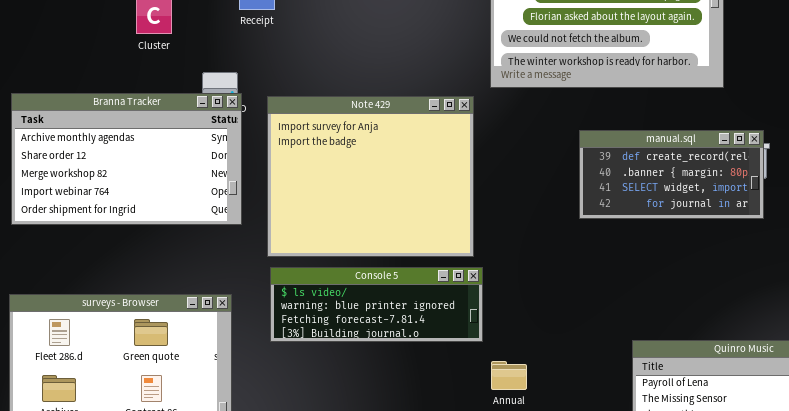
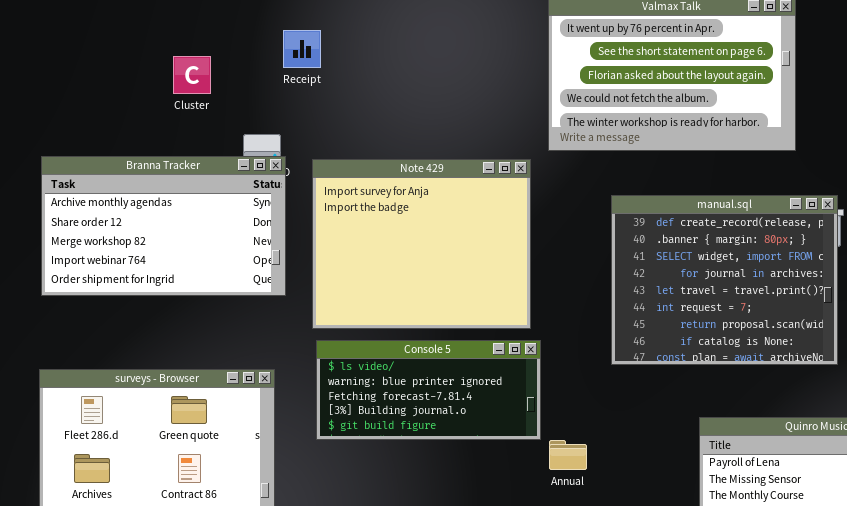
manual.sql: [579,130,764,219] -> [611,195,838,365], resized
Console 5: [270,267,483,342] -> [316,340,541,440], resized

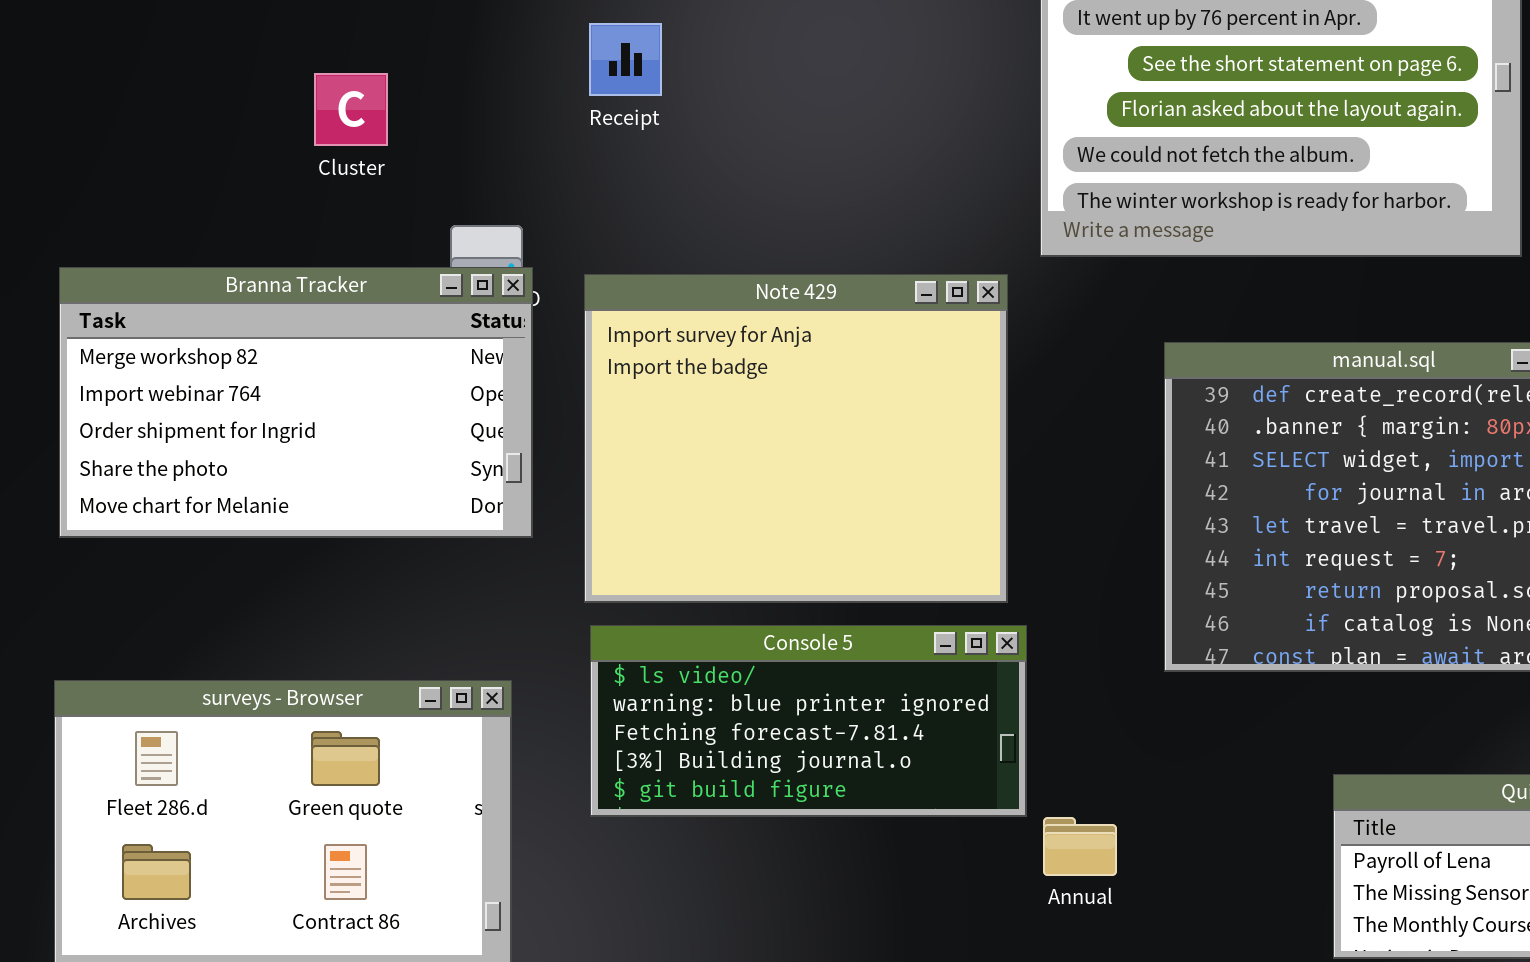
Receipt: [283,30,321,68] -> [589,23,662,96], moved
Branna Tracker: [41,156,286,296] -> [59,267,533,538], scrolled down 2 rows

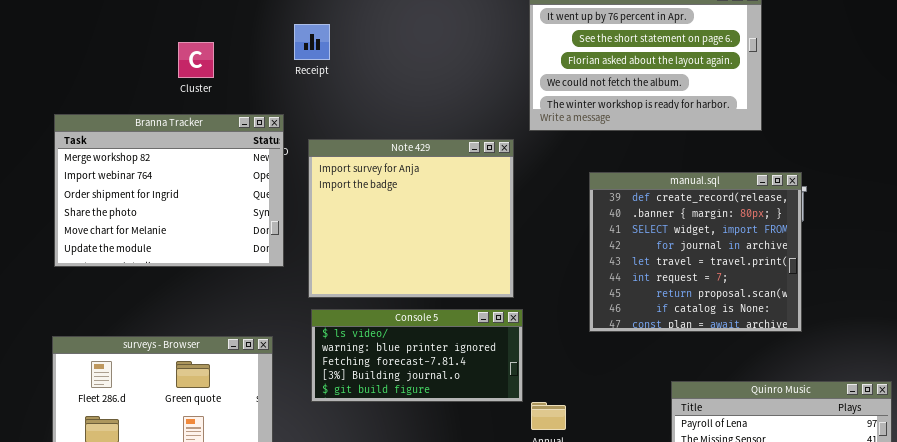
Receipt: [589,23,662,96] -> [294,24,330,60], moved
Branna Tracker: [59,267,533,538] -> [54,114,284,267], resized

